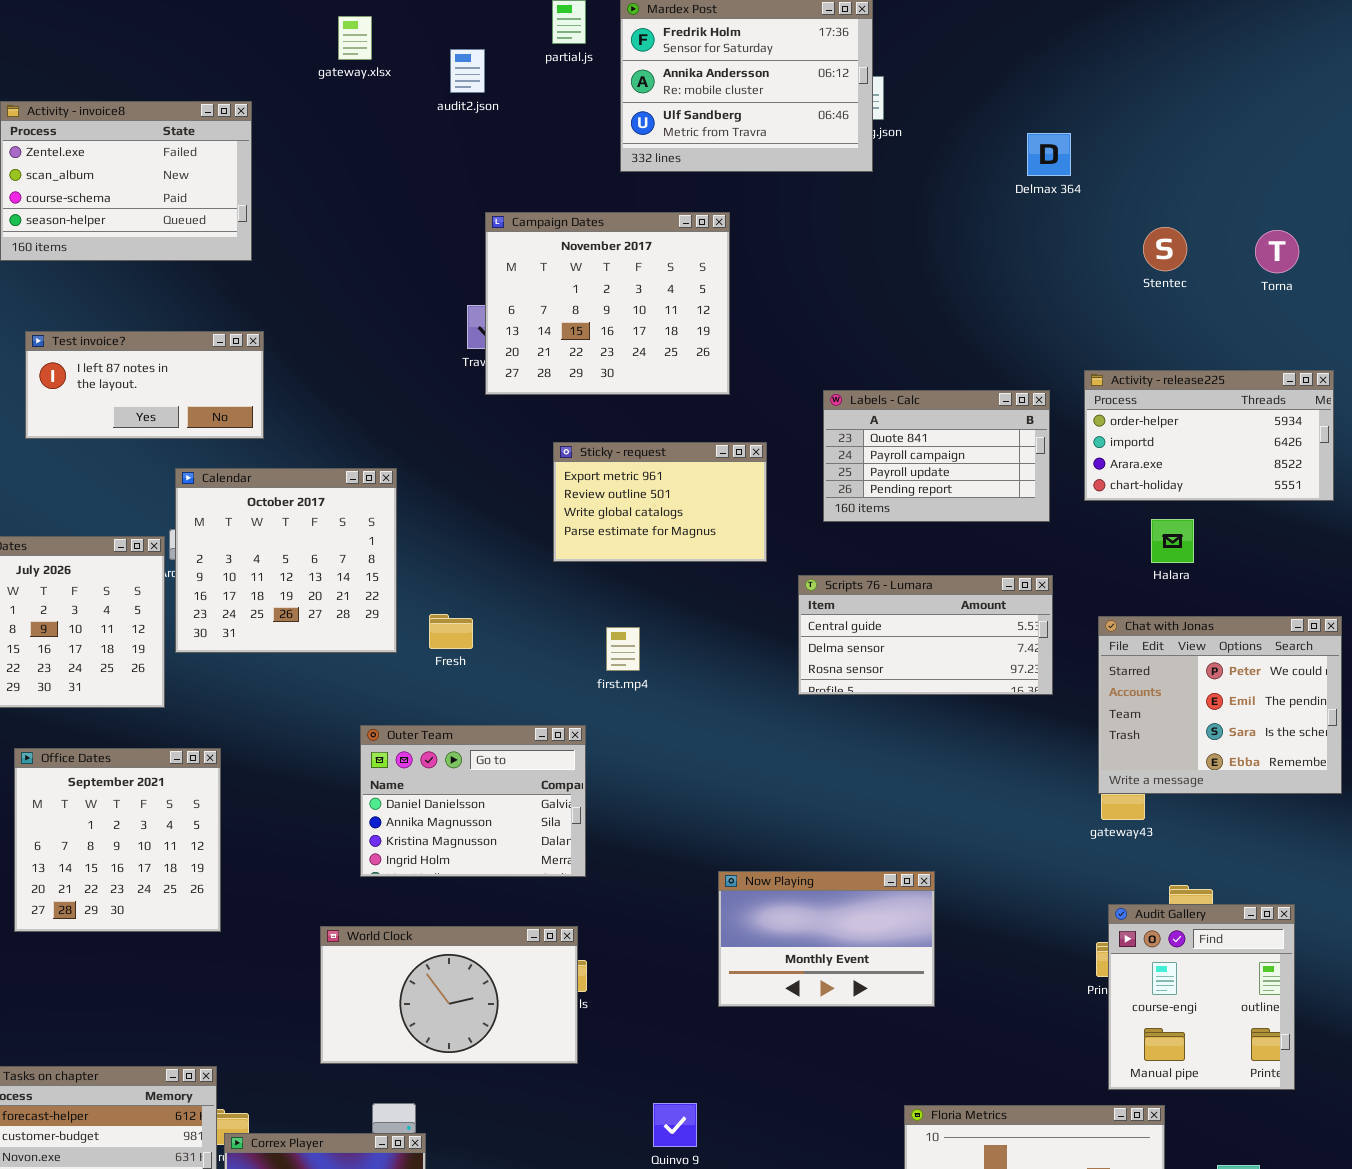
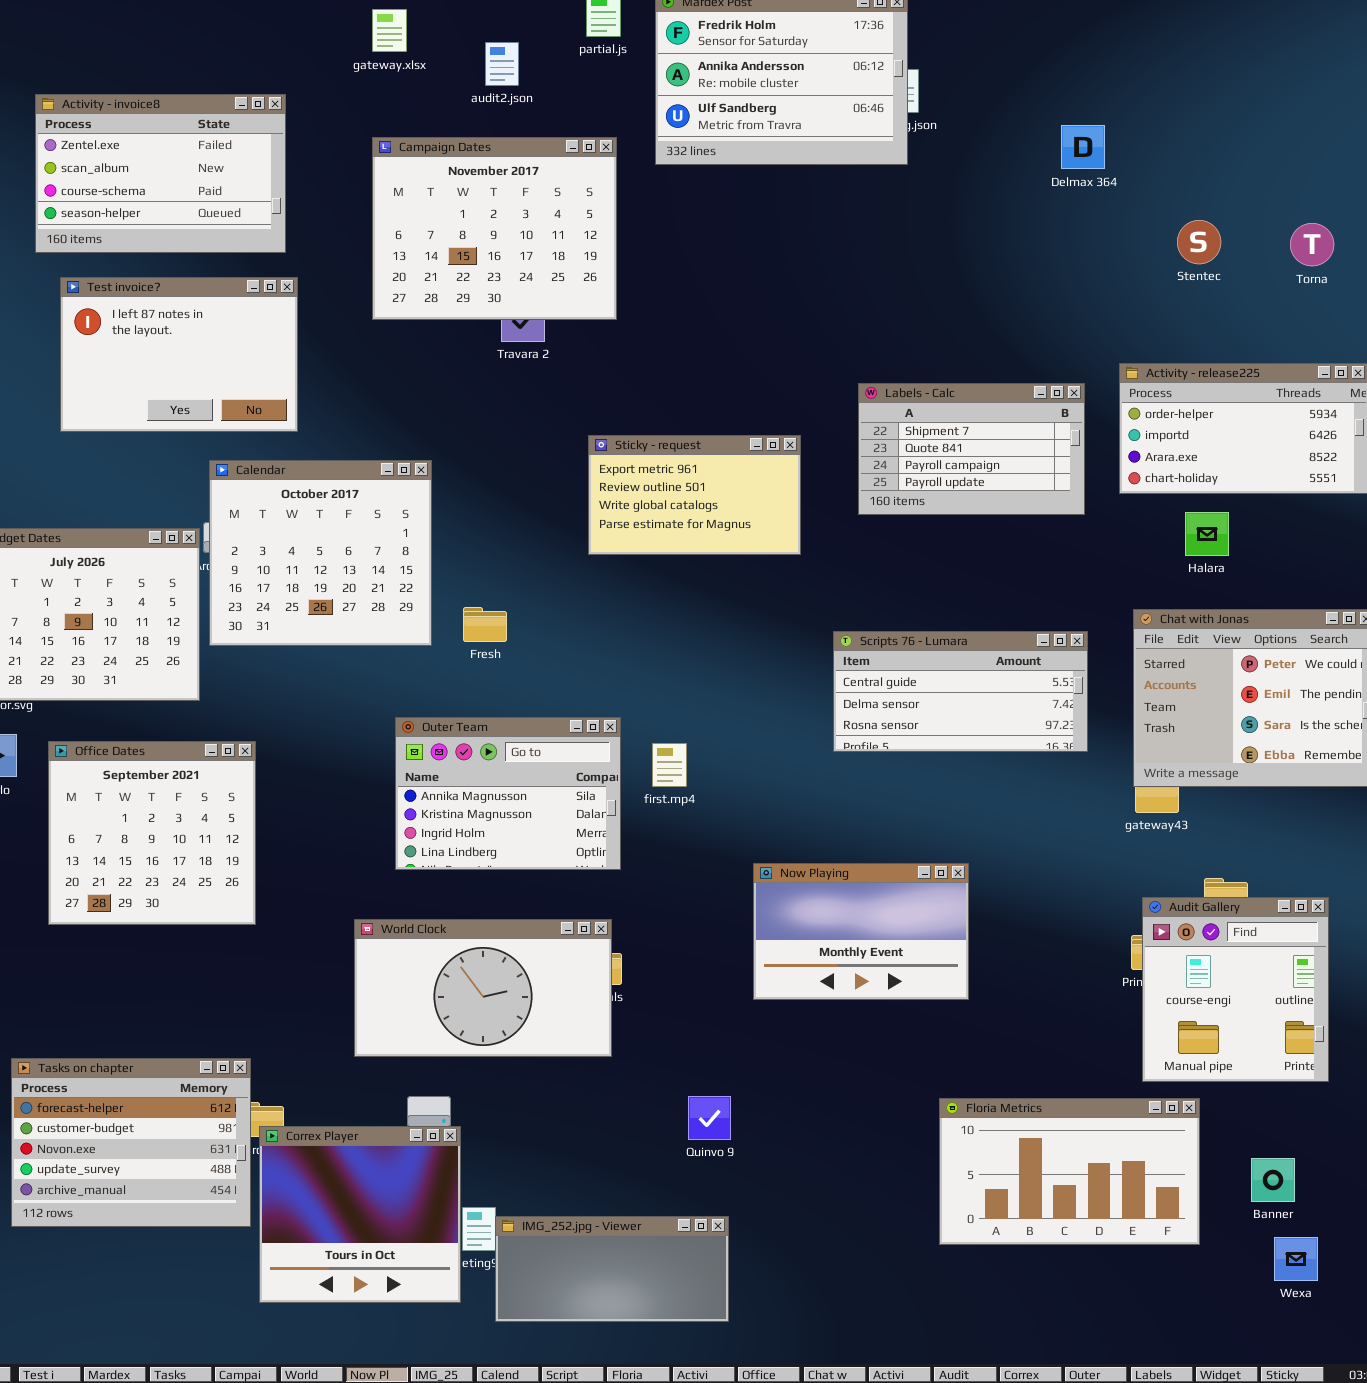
Campaign Dates: [485,212,730,395] -> [372,137,617,320], moved
Test invoice?: [25,331,264,439] -> [60,277,298,432], resized
Labels - Calc: [823,390,1050,522] -> [858,383,1085,515], scrolled up 1 row
Scripts 76 - Lumara: [798,575,1053,695] -> [833,631,1088,752], moved
first.mp4: [606,627,640,671] -> [652,743,687,787], moved
Outer Team: [360,725,586,877] -> [395,717,621,870], scrolled down 1 row

